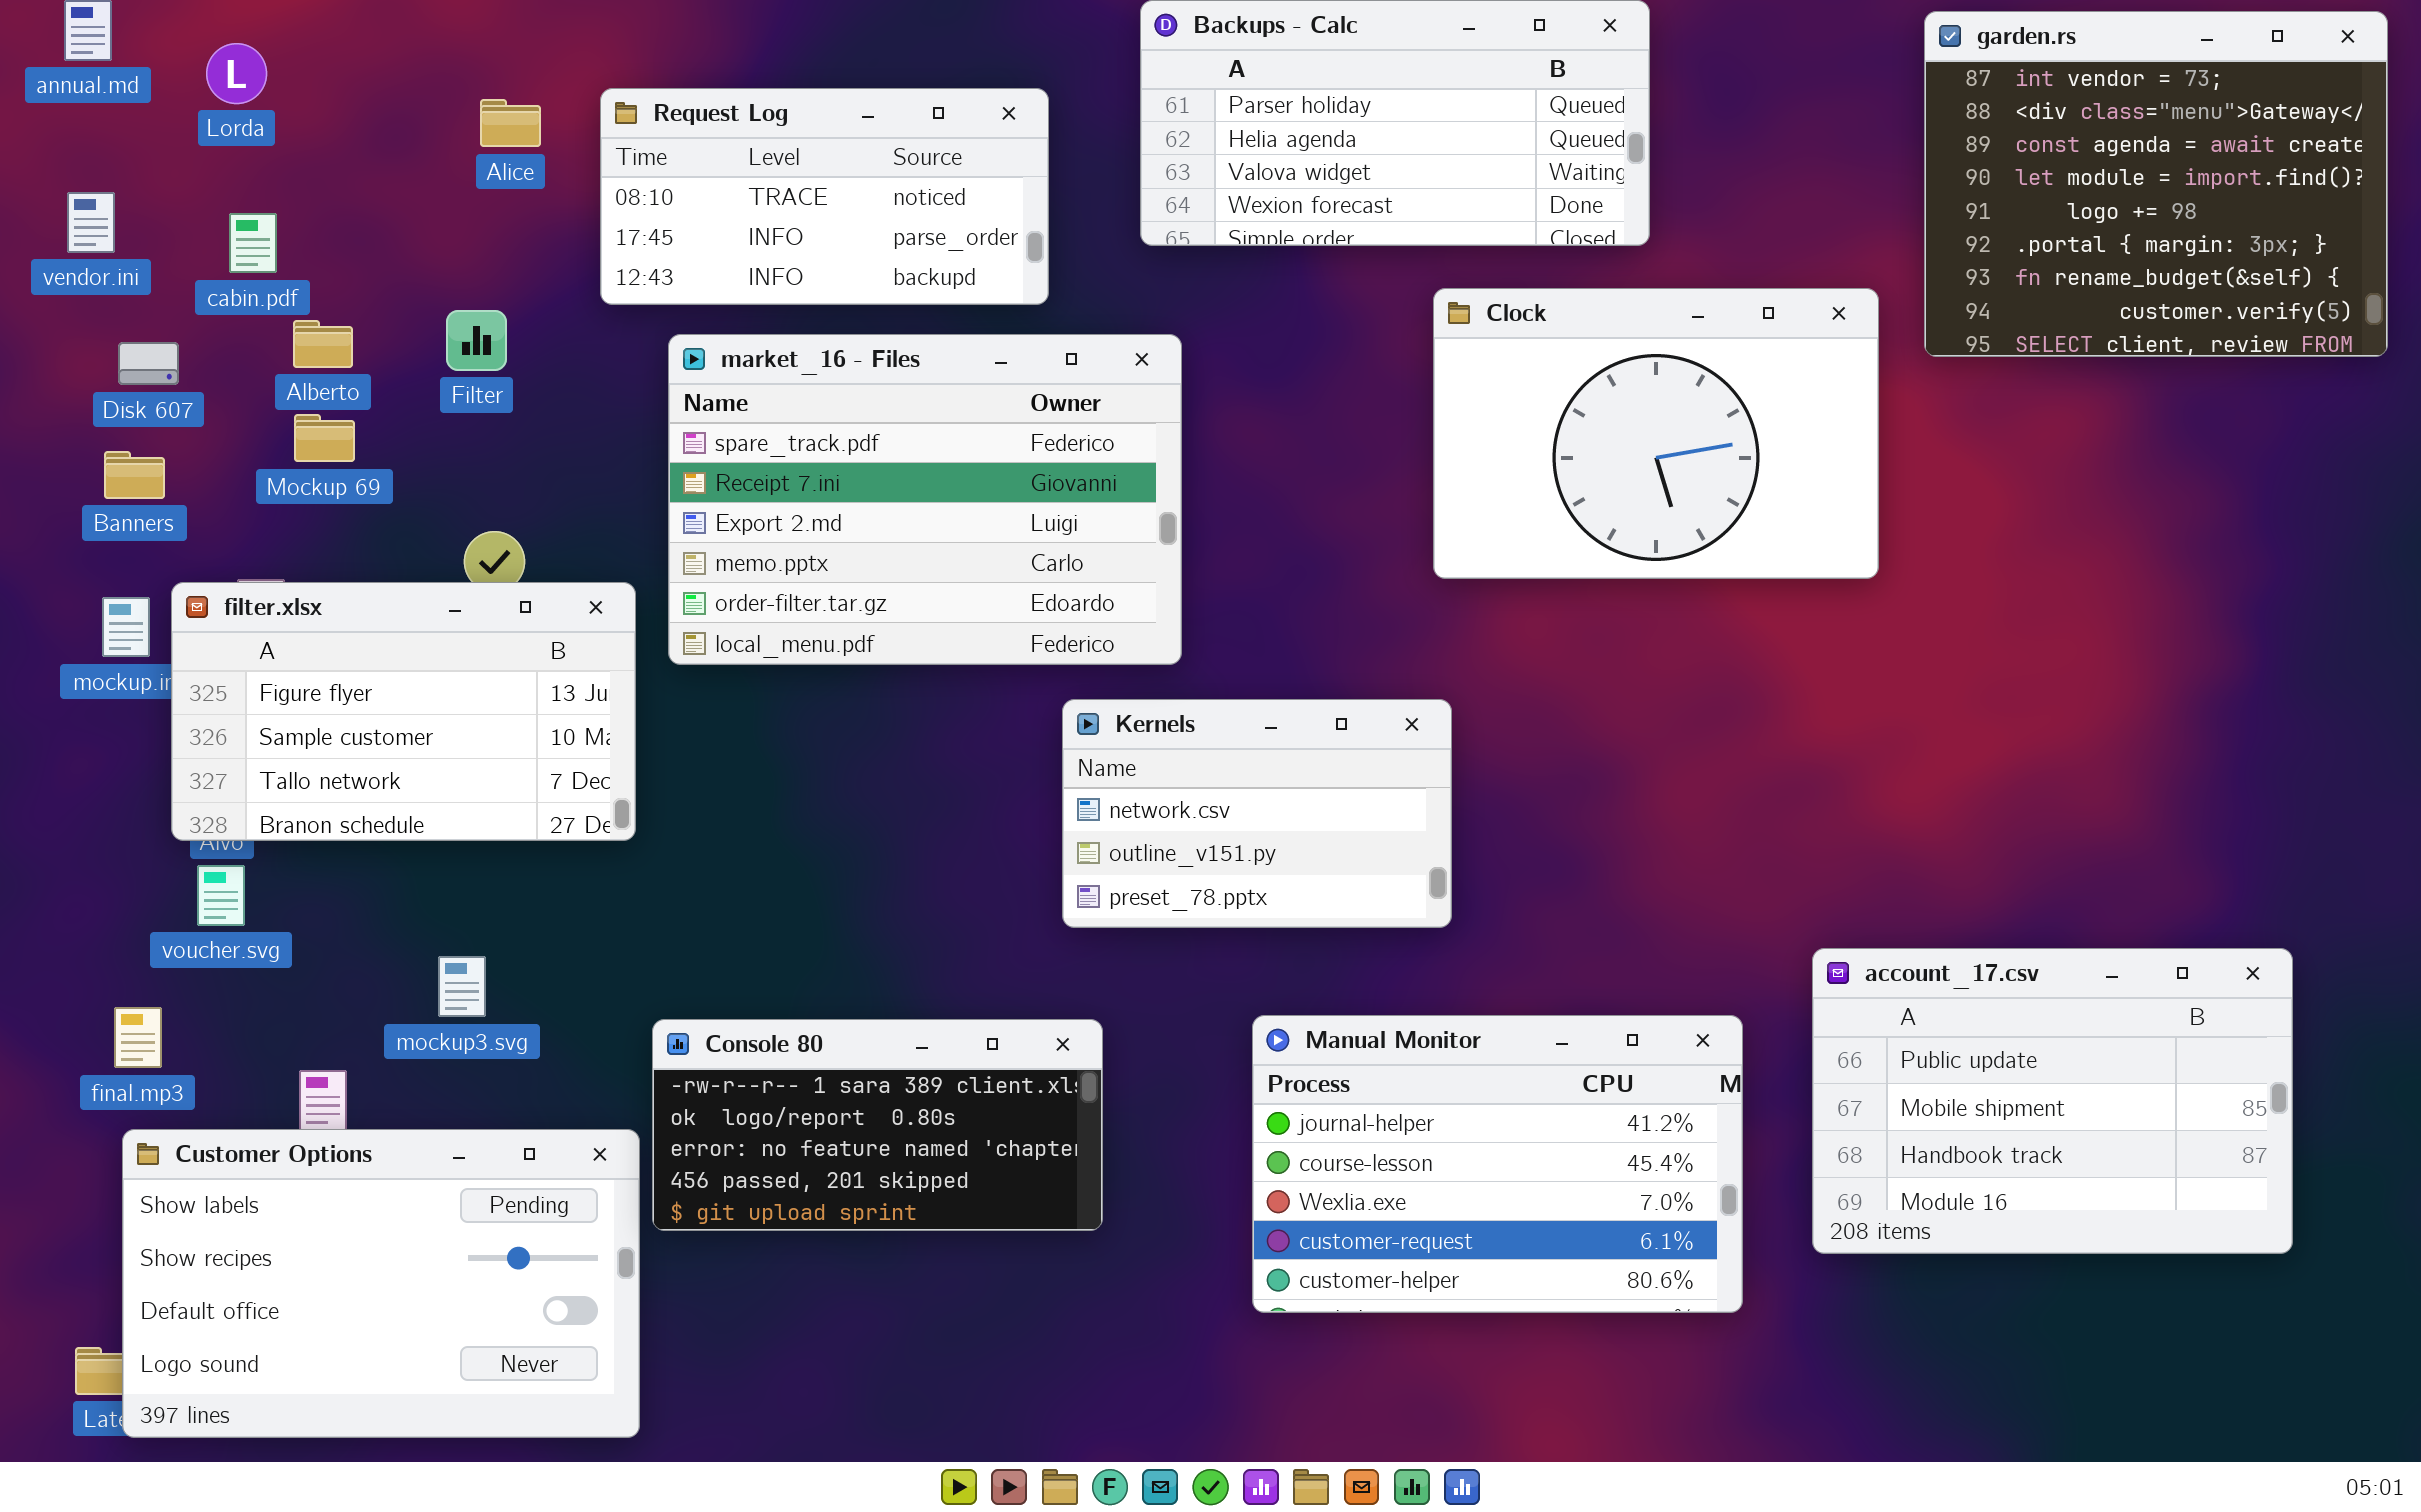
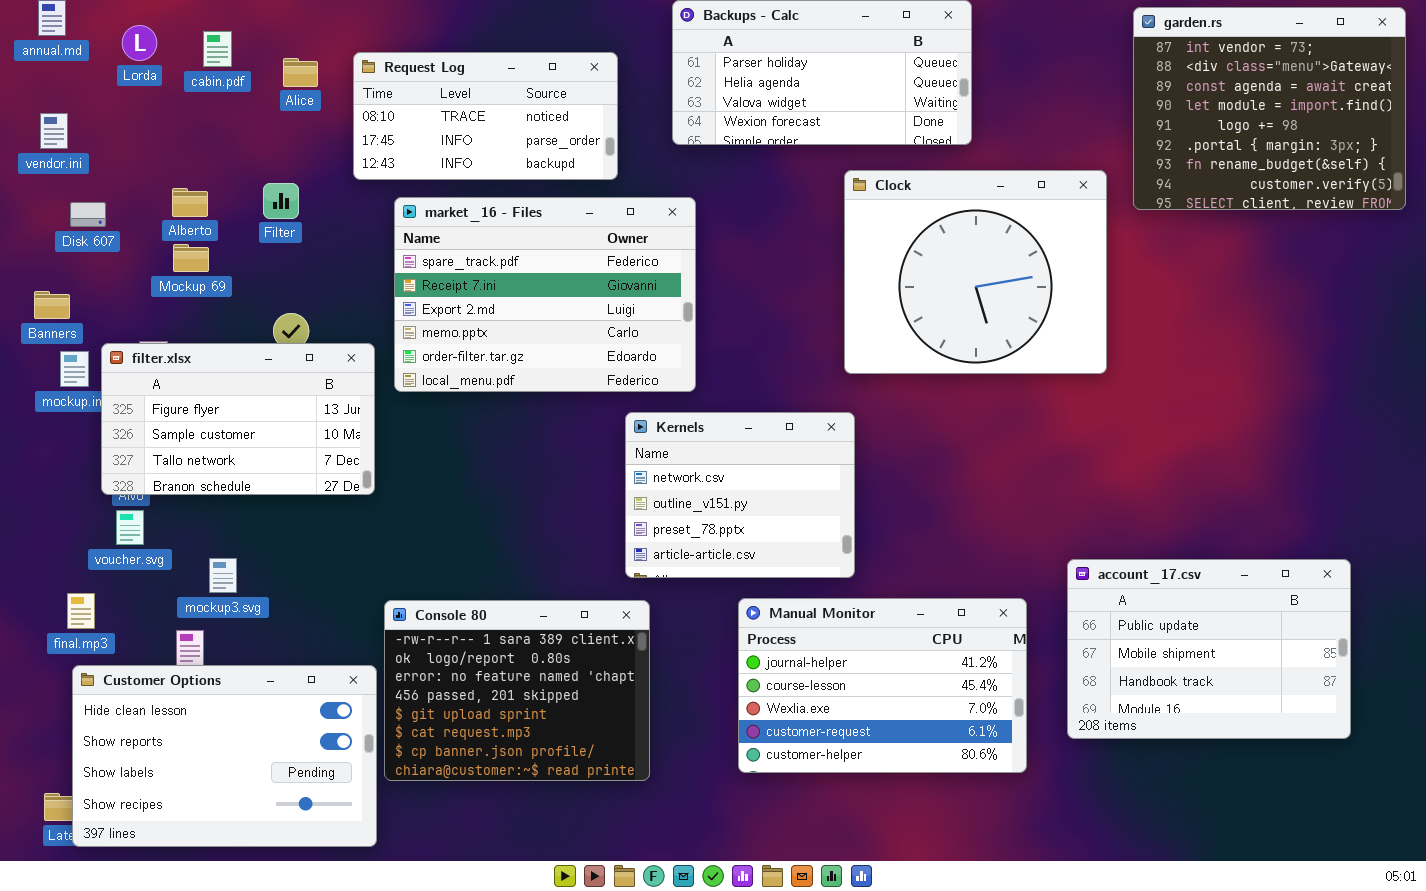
cabin.pdf: [229,213,277,273] -> [203,31,232,67], moved
Clock: [1433,288,1879,579] -> [844,170,1107,374], resized
Banners: [104,451,165,499] -> [34,291,70,319], moved
Kernels: [1062,699,1452,928] -> [625,412,855,578], resized
mockup3.svg: [438,956,486,1017] -> [209,558,237,593], moved
Console 80: [652,1019,1103,1231] -> [384,600,650,781], resized
Customer Options: [122,1129,640,1438] -> [72,665,377,847], scrolled up 2 rows

